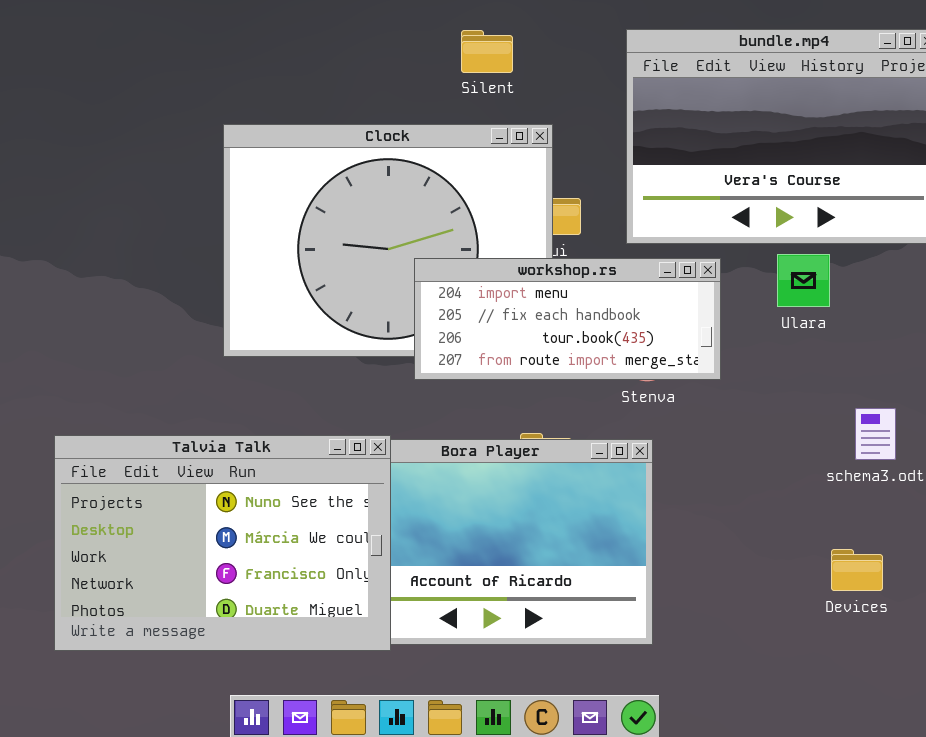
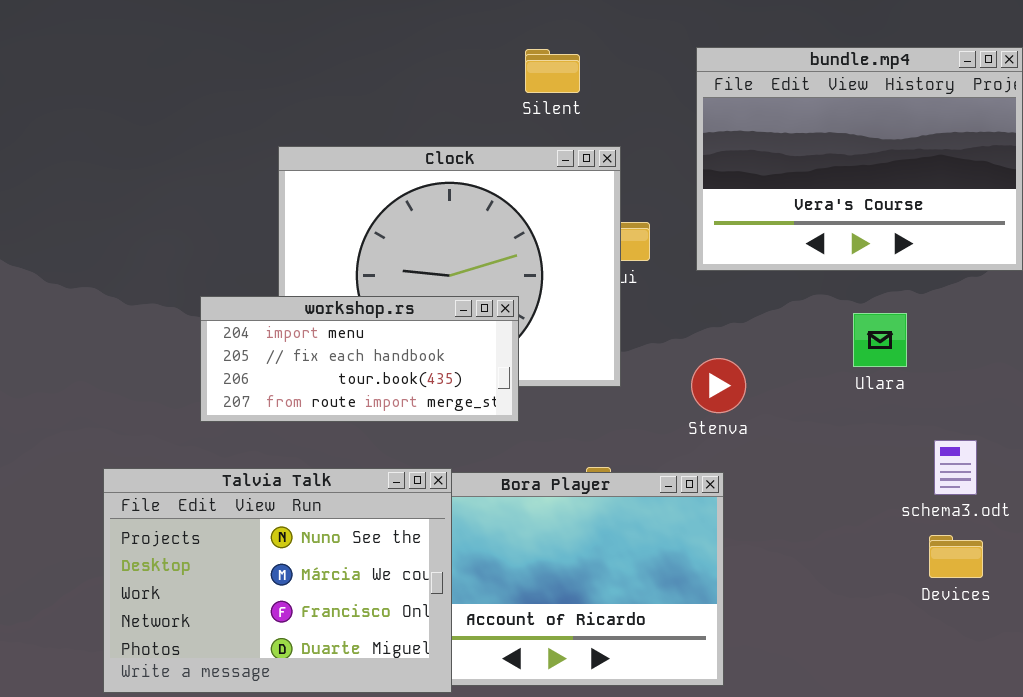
Ulara: [777,254,830,307] -> [853,313,907,367], moved
workshop.rs: [414,258,721,380] -> [200,296,519,422], moved
Devices: [831,549,883,591] -> [929,535,983,578], moved

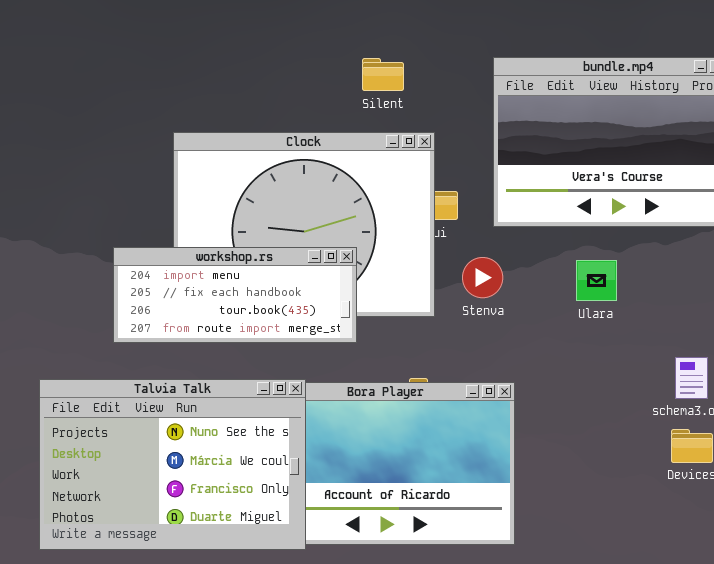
Ulara: [853,313,907,367] -> [576,260,617,301], moved
Stenva: [691,358,746,413] -> [462,257,503,298], moved

